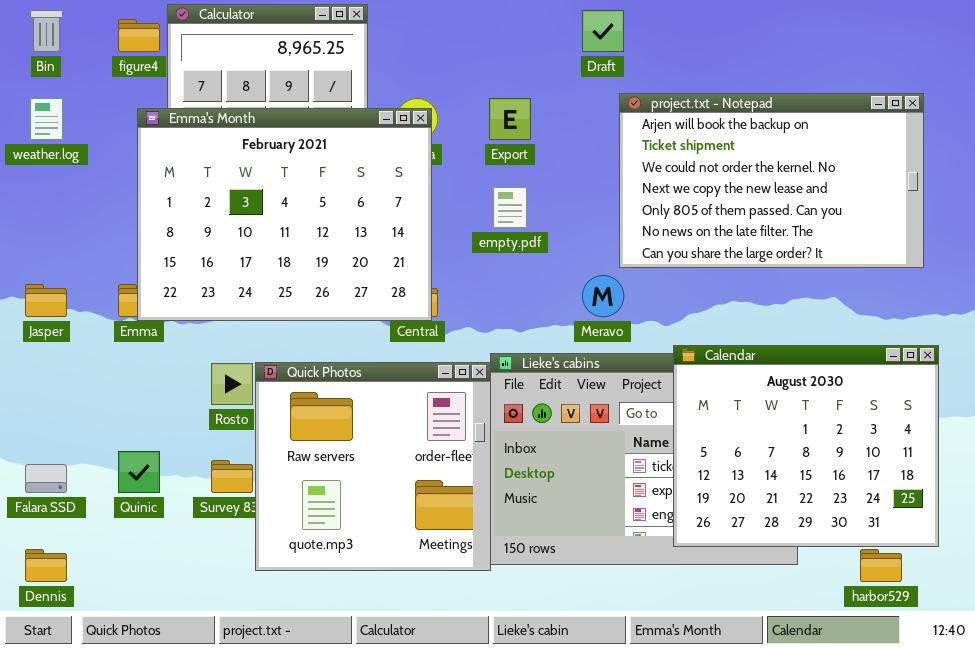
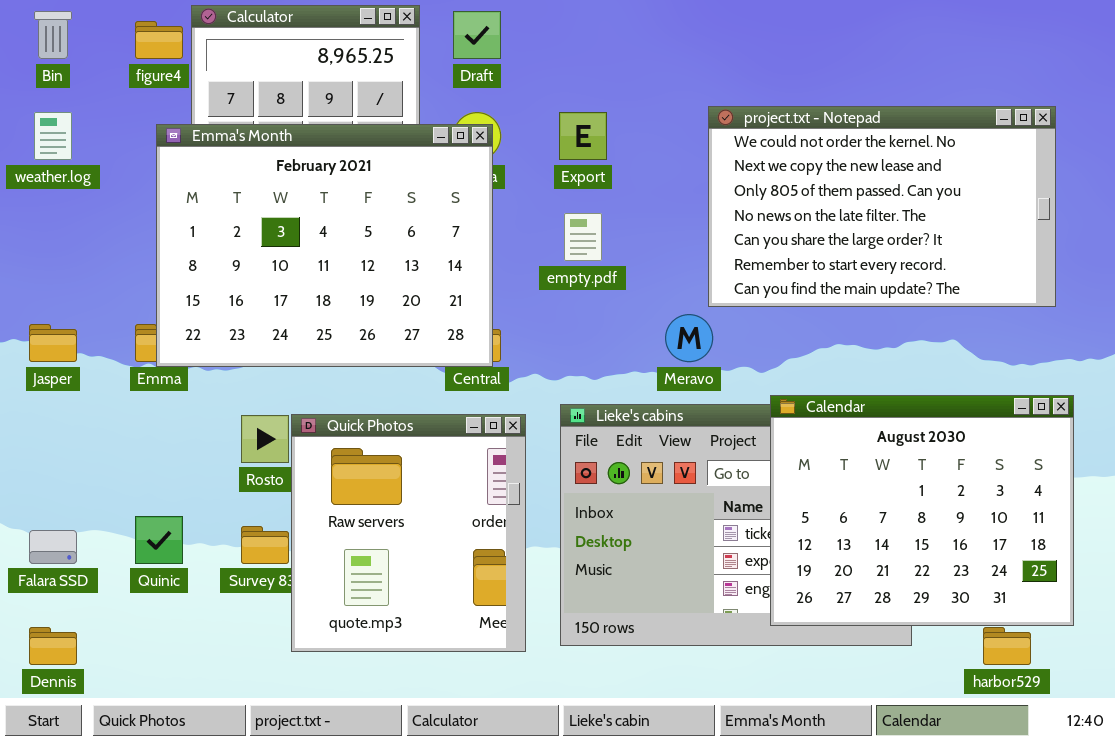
Draft: [582,10,624,52] -> [453,11,501,59], moved
project.txt - Notepad: [619,93,924,268] -> [708,106,1056,307], scrolled down 2 rows
Quick Photos: [255,362,491,571] -> [291,414,526,652], resized

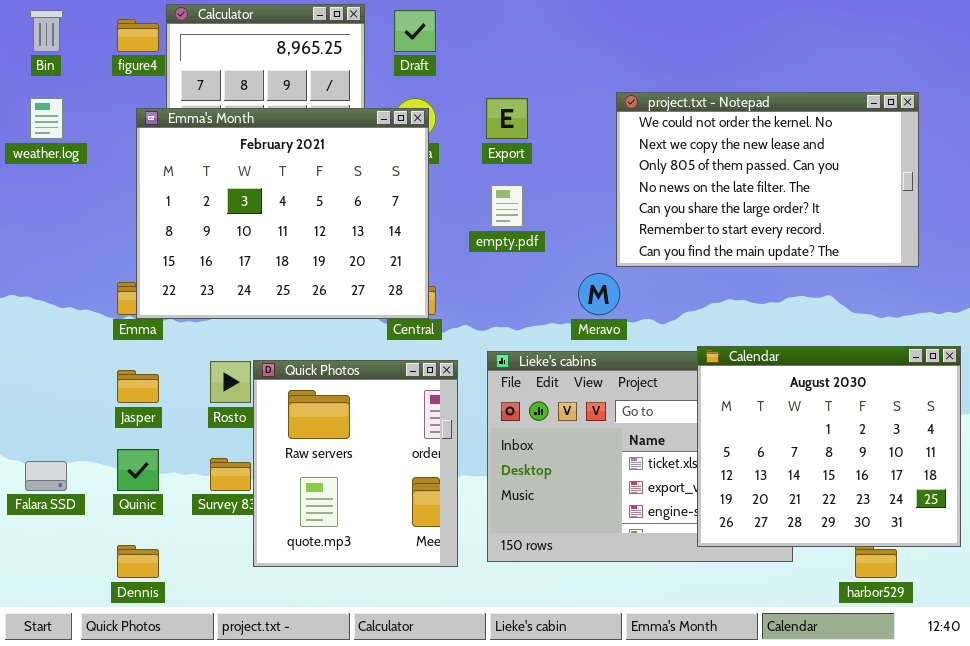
Jasper: [29,324,77,362] -> [117,370,159,403], moved
Calendar: [770,395,1074,626] -> [697,346,961,547], moved
Dennis: [29,627,77,665] -> [117,545,159,578], moved

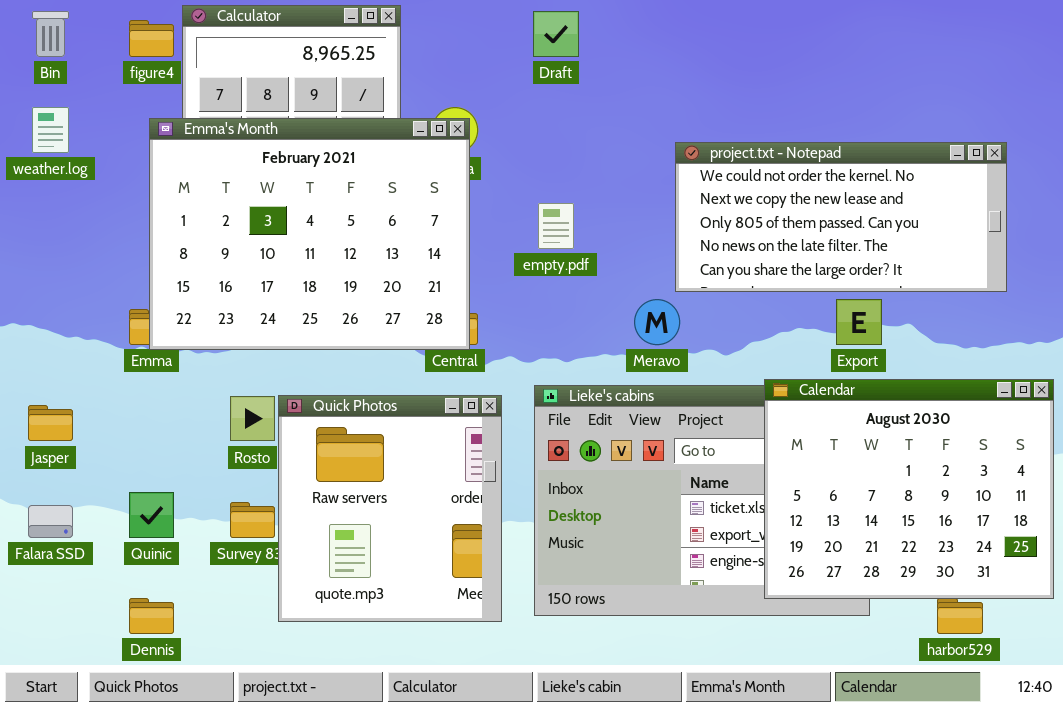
Draft: [394,10,436,52] -> [533,11,579,57], moved
project.txt - Notepad: [616,92,919,267] -> [675,142,1007,292], resized
Export: [486,98,528,139] -> [836,299,882,345], moved
Jasper: [117,370,159,403] -> [28,405,73,441], moved

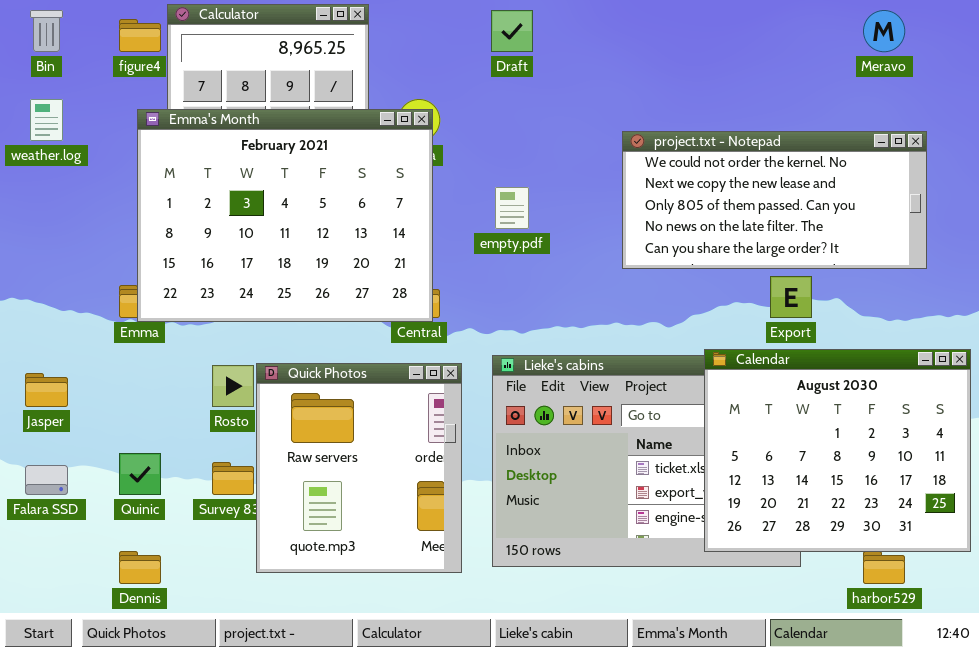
Meravo: [634,299,680,345] -> [863,10,905,52], moved

